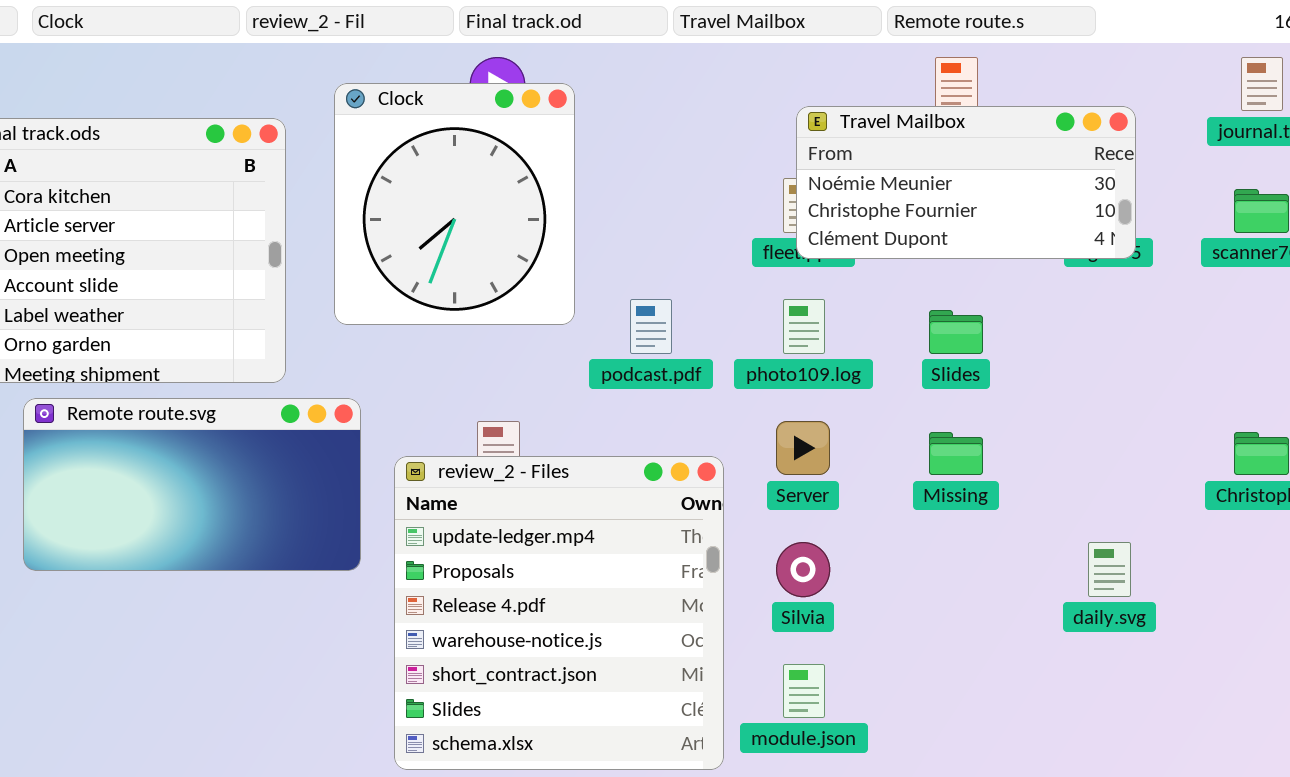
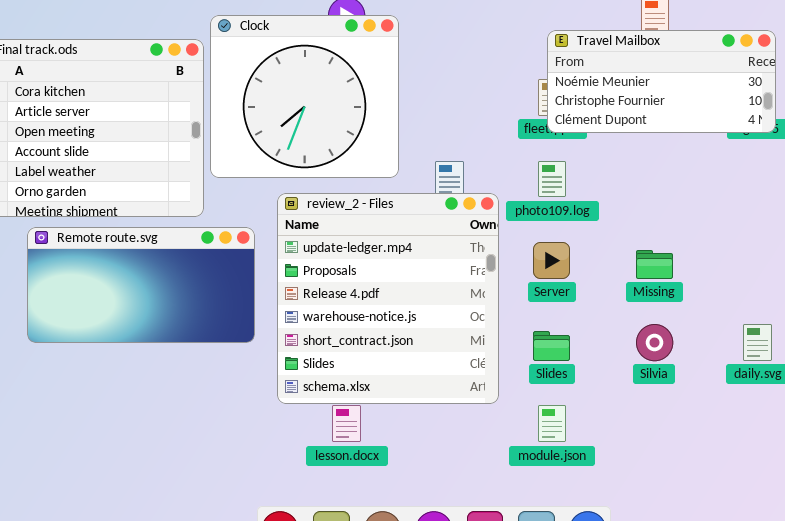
Clock: [334,83,575,325] -> [210,15,399,178], resized
Slides: [929,310,983,354] -> [533,331,570,361], moved
review_2 - Files: [394,456,724,770] -> [277,193,499,404], moved
Silvia: [776,542,830,597] -> [636,324,673,361], moved

